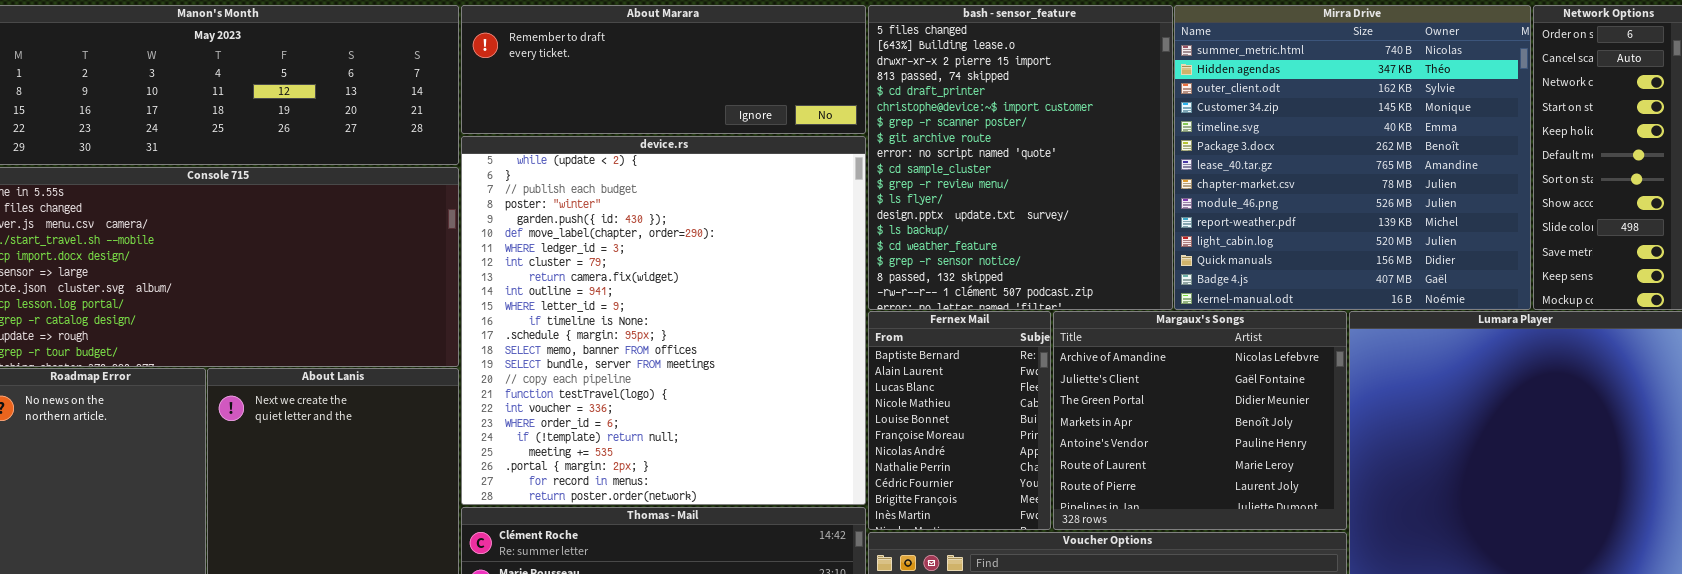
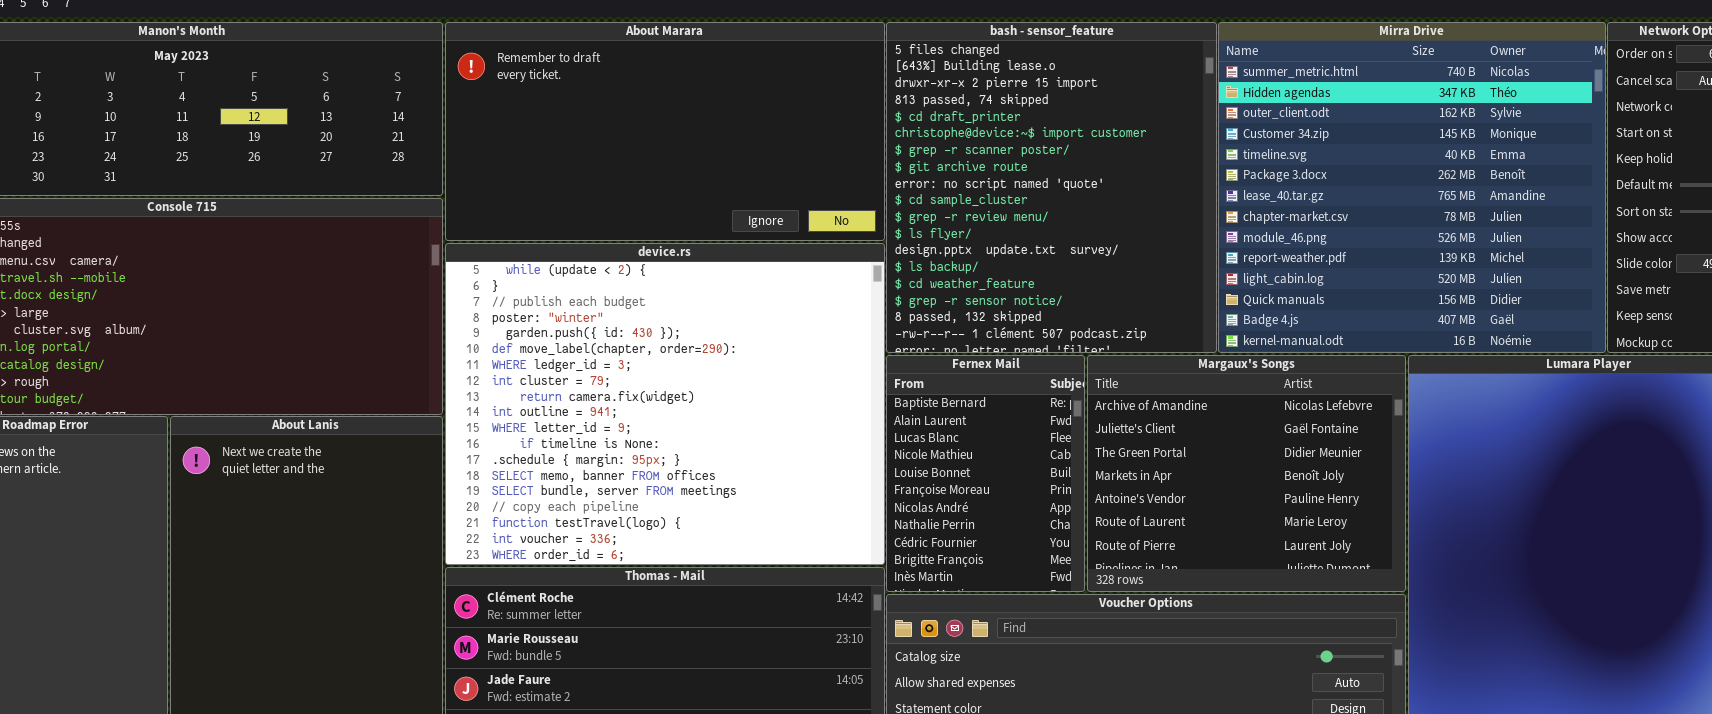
About Marara: [461,5,866,134] -> [445,22,885,241], resized
device.rs: [461,136,866,505] -> [445,243,885,565], resized

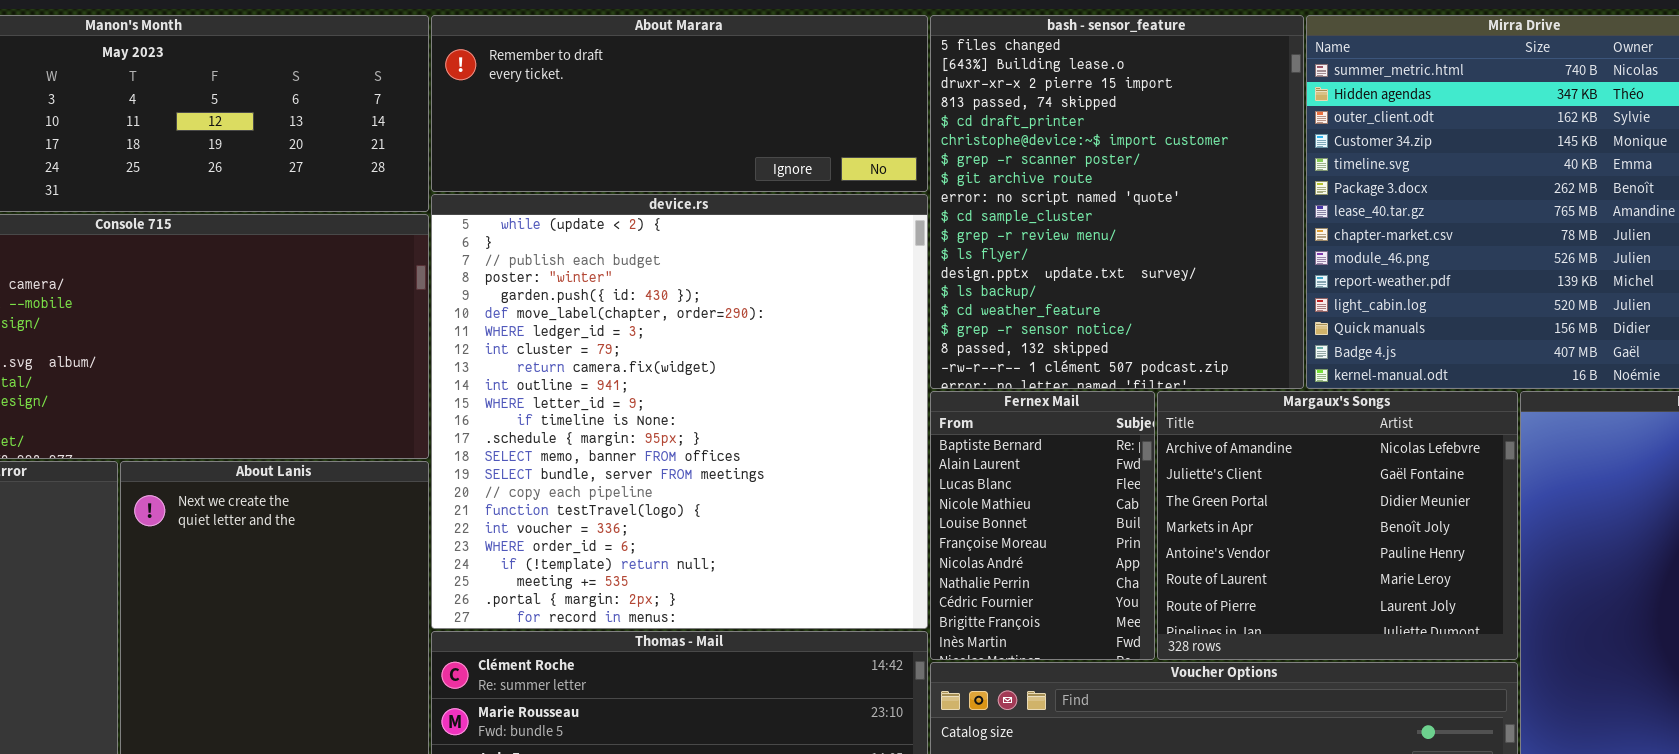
About Marara: [445,22,885,241] -> [431,15,928,192], resized
device.rs: [445,243,885,565] -> [431,194,928,629], resized

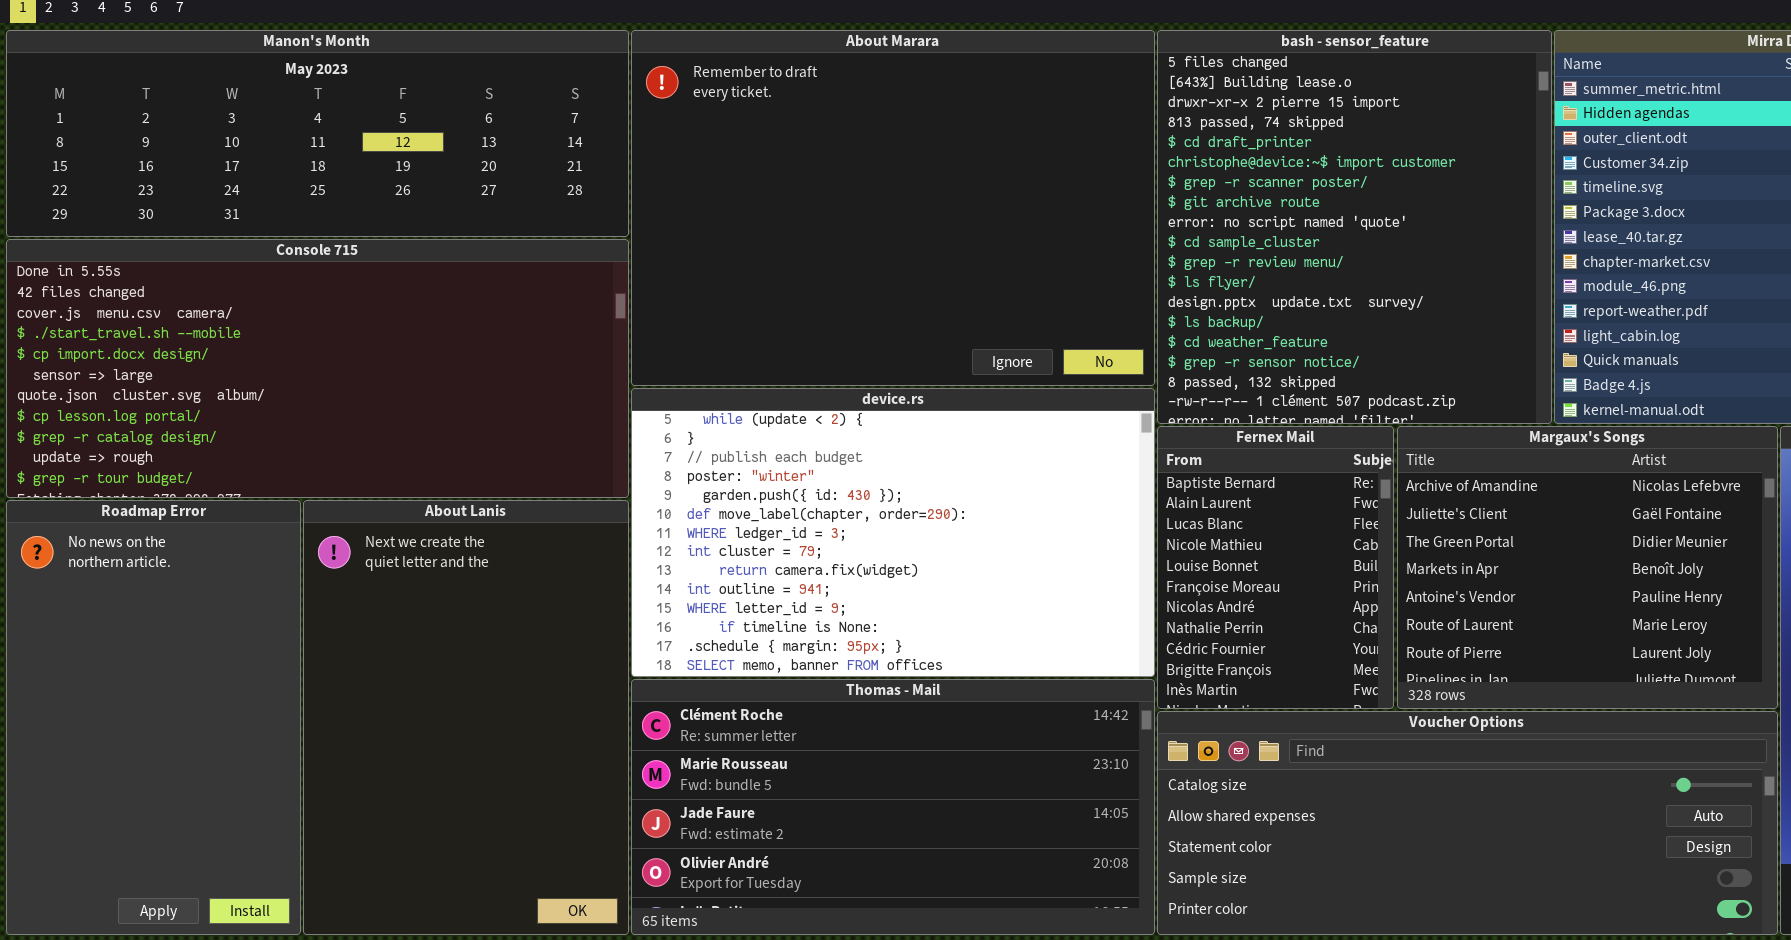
About Marara: [431,15,928,192] -> [631,30,1155,386], resized
device.rs: [431,194,928,629] -> [631,388,1155,677], resized

